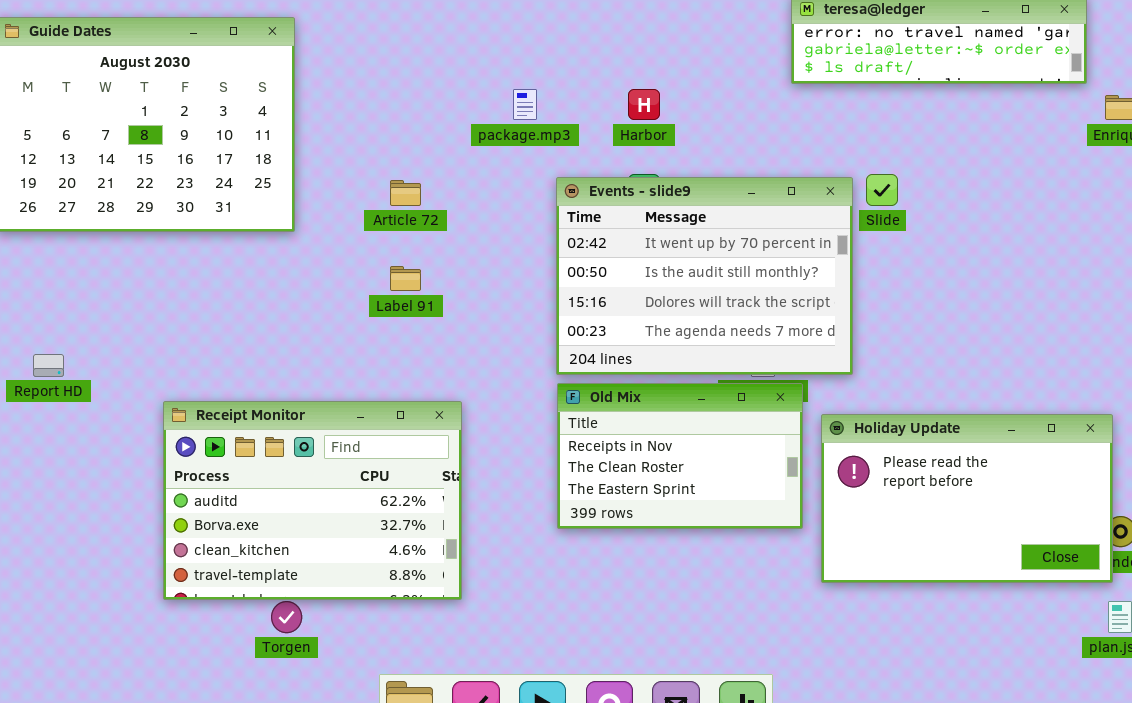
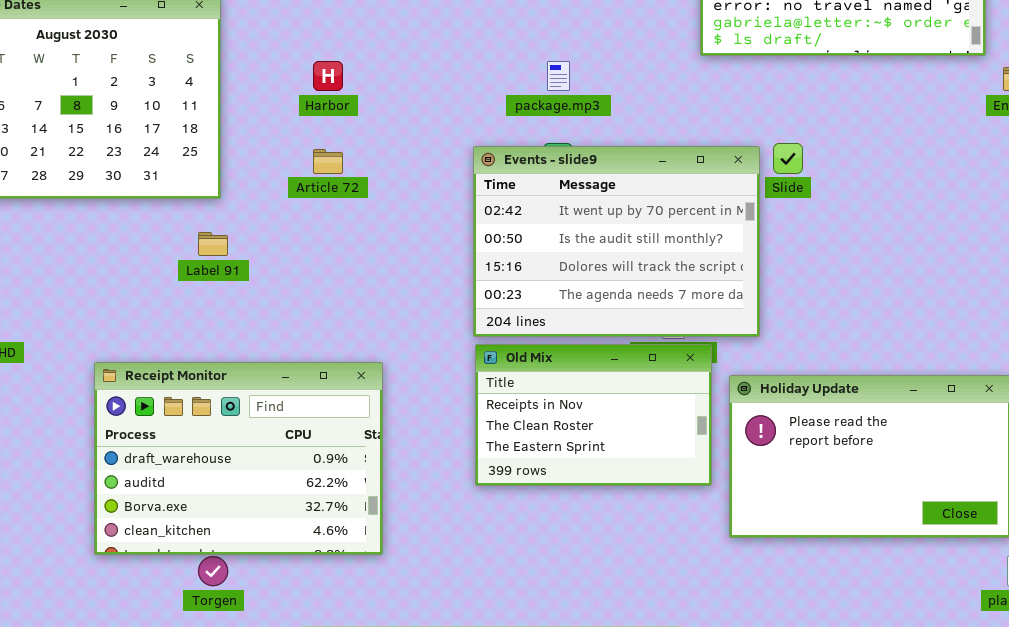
package.mp3: [513,89,537,120] -> [547,61,570,91], moved
Harbor: [628,89,660,120] -> [313,61,343,91], moved
Label 91: [390,266,421,291] -> [198,232,228,256], moved
Receipt Monitor: [163,401,462,600] -> [94,362,383,555], scrolled up 1 row

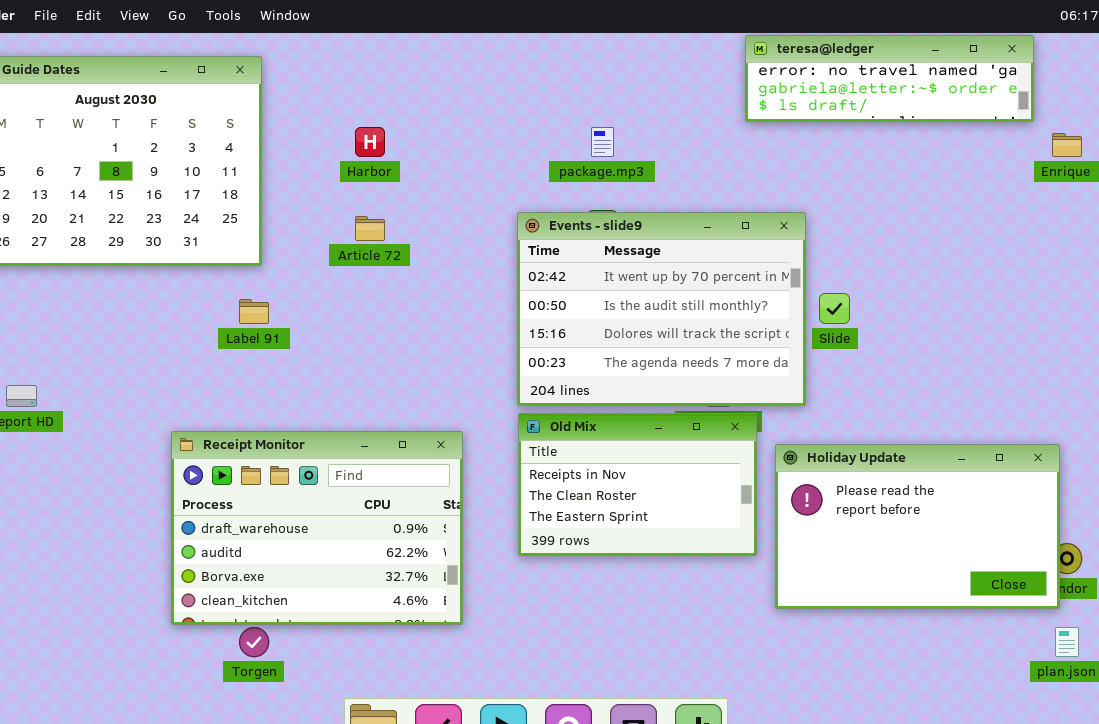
Slide: [773,143,803,174] -> [819,293,850,324], moved
Receipt Monitor: [94,362,383,555] -> [171,431,463,625], moved

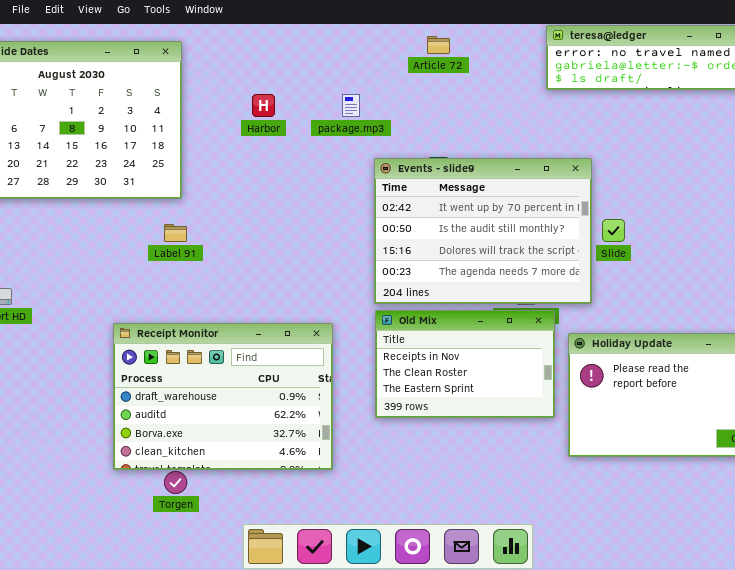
package.mp3: [591,127,614,157] -> [342,94,360,117], moved
Article 72: [355,216,385,241] -> [427,36,450,54], moved

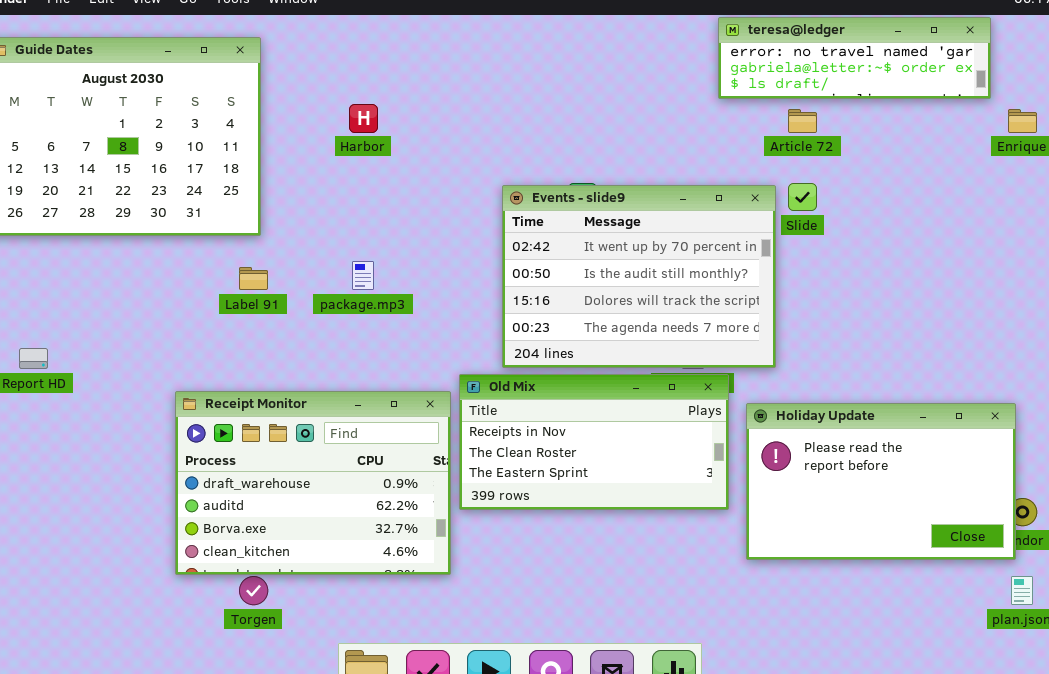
Article 72: [427,36,450,54] -> [788,109,817,133], moved
package.mp3: [342,94,360,117] -> [352,261,374,290], moved
Slide: [602,219,625,242] -> [788,183,817,211], moved
Old Mix: [375,310,555,418] -> [459,374,729,510], resized

